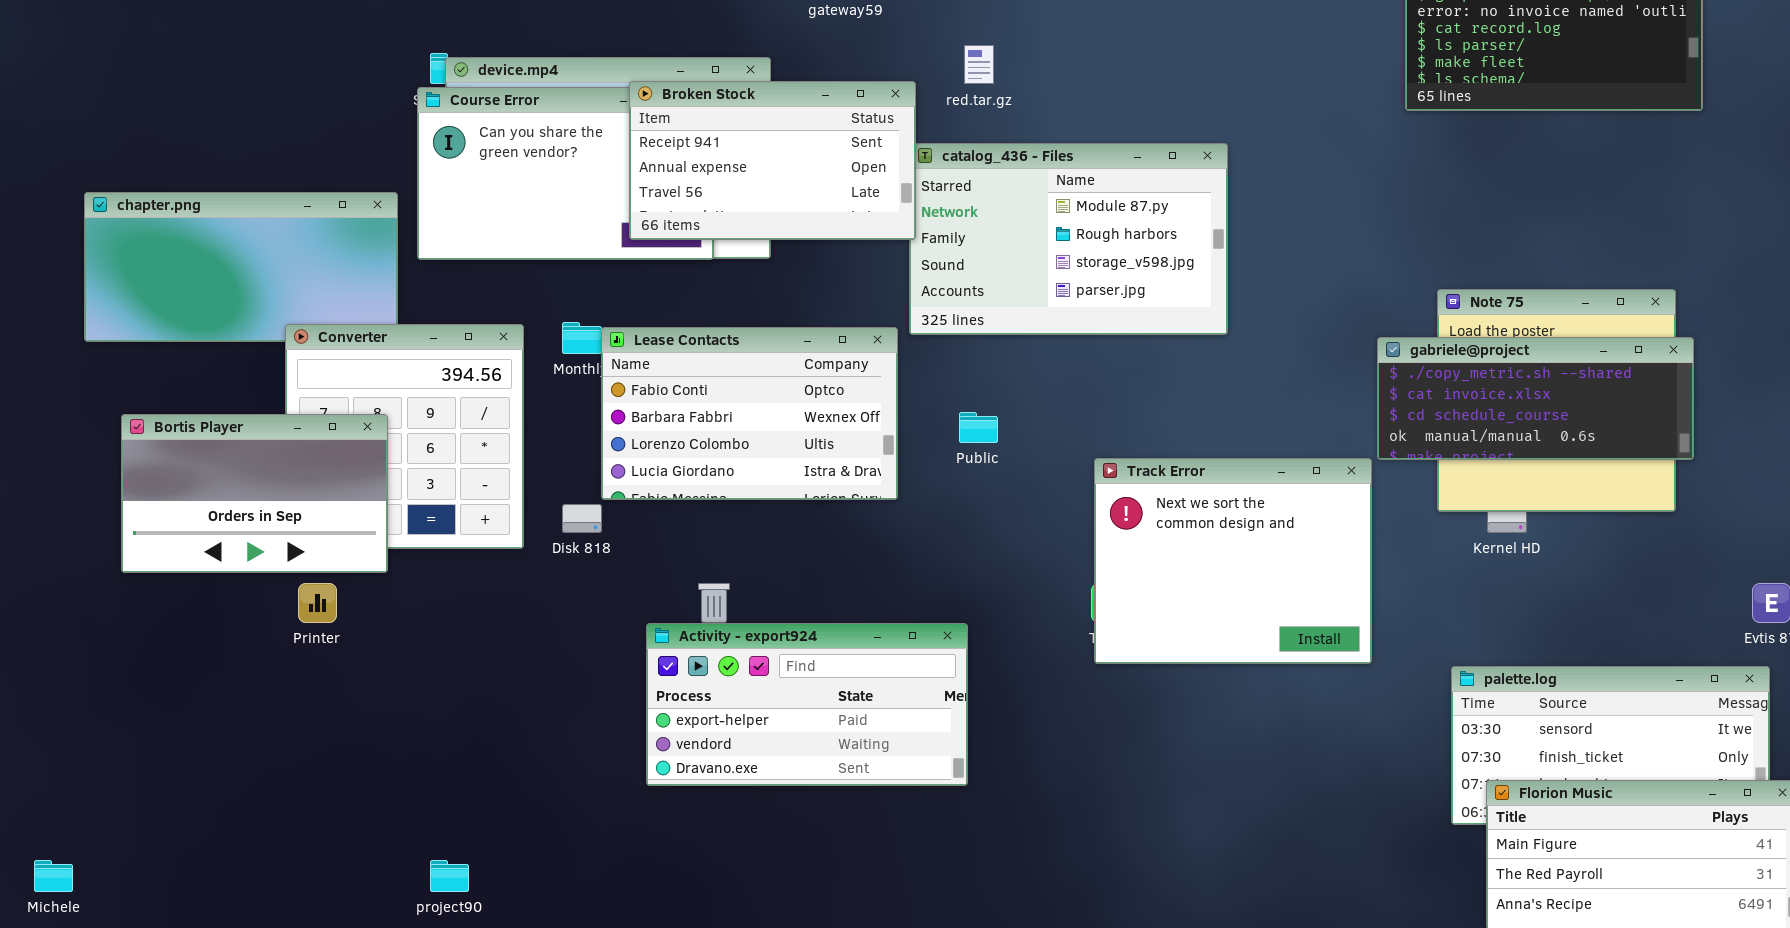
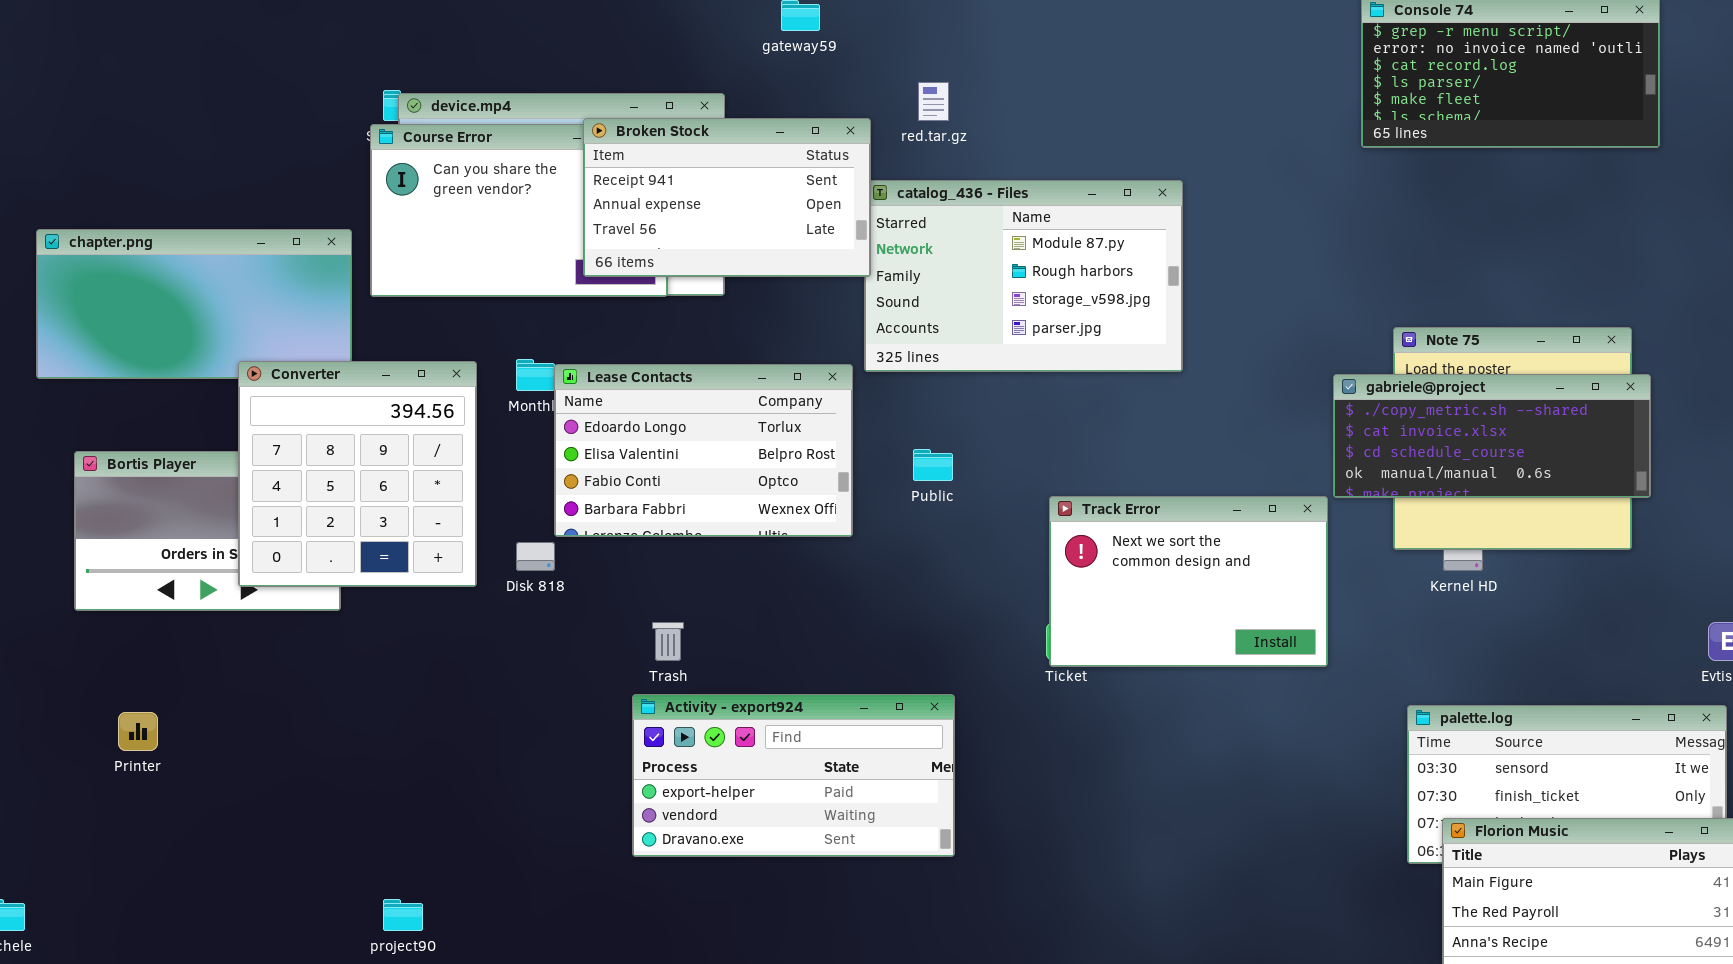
Converter: [285,324,524,549] -> [238,361,477,587], raised
Lease Contacts: [601,327,898,500] -> [554,364,853,537], scrolled up 2 rows
Track Error: [1094,458,1372,664] -> [1049,496,1328,667], resized
Printer: [298,583,337,623] -> [118,712,158,751], moved
Activity - export924: [646,623,968,786] -> [632,694,955,857], moved

